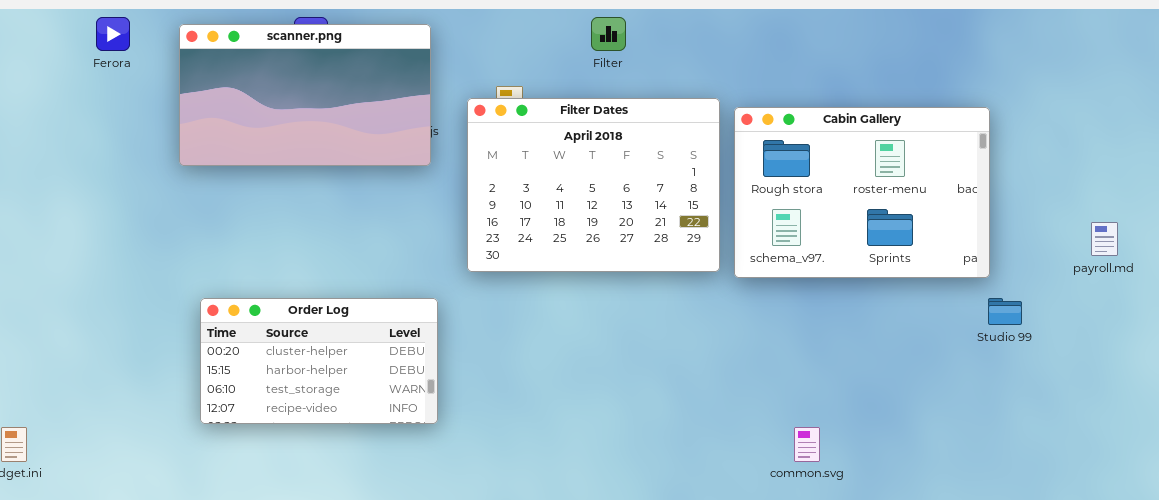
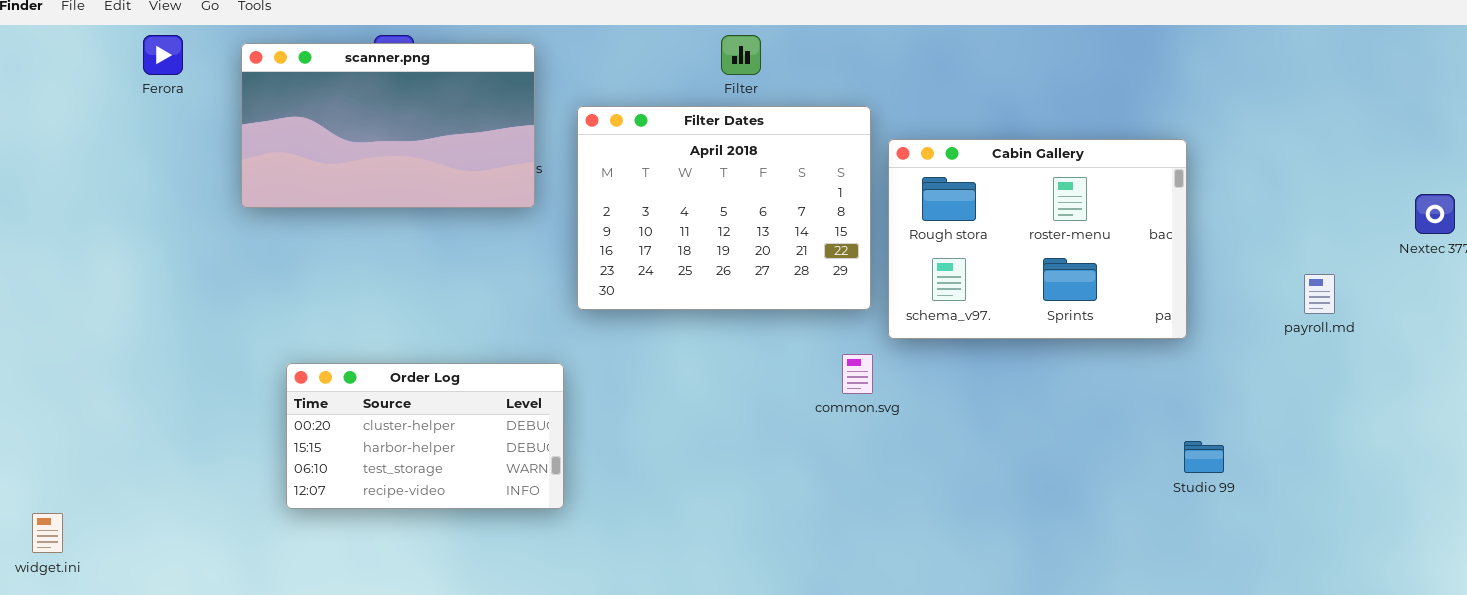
Filter Dates: [467,98,720,272] -> [577,106,871,310], moved
Studio 99: [988,298,1022,325] -> [1184,441,1224,473], moved
Order Log: [200,298,438,424] -> [286,363,564,509], moved
common.svg: [794,427,820,462] -> [842,354,873,394], moved

